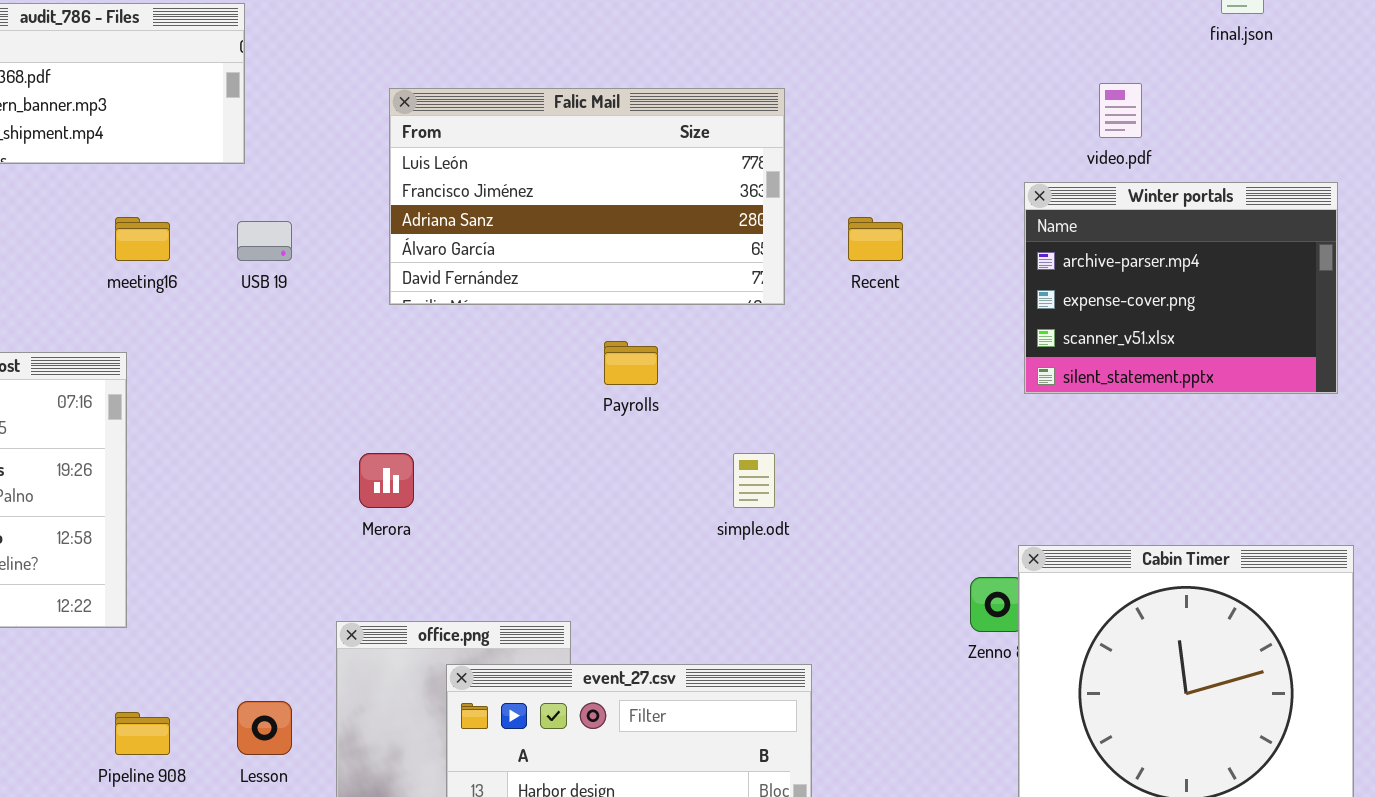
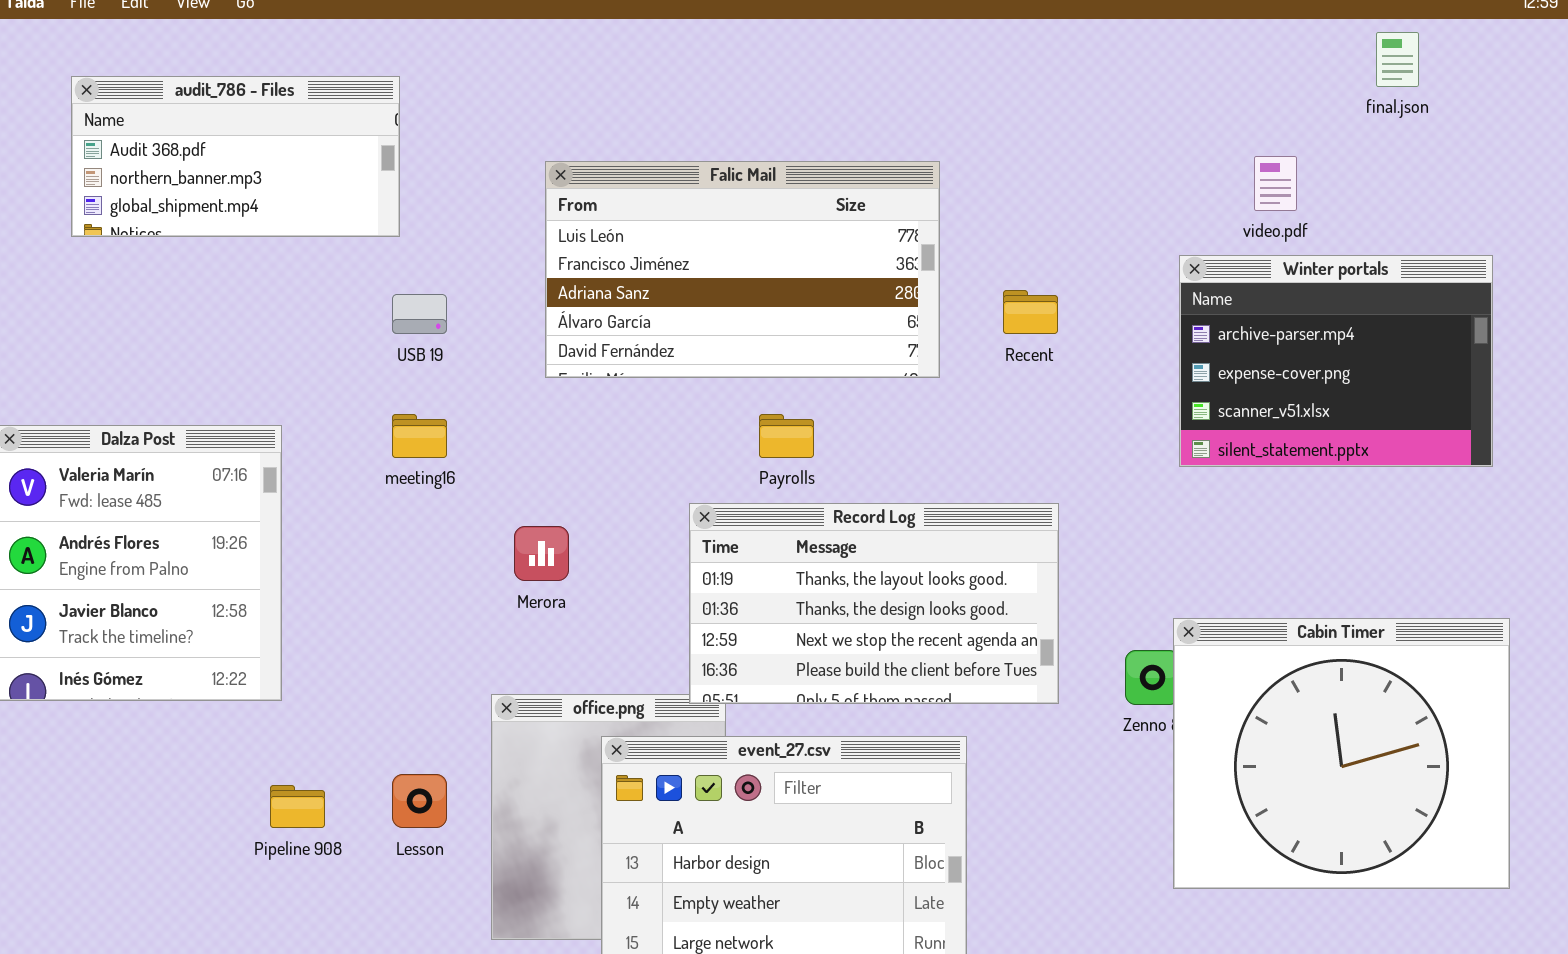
meeting16: [115,217,170,261] -> [392,414,447,458], moved
Record Log: none -> [689,503,1059,704], opened

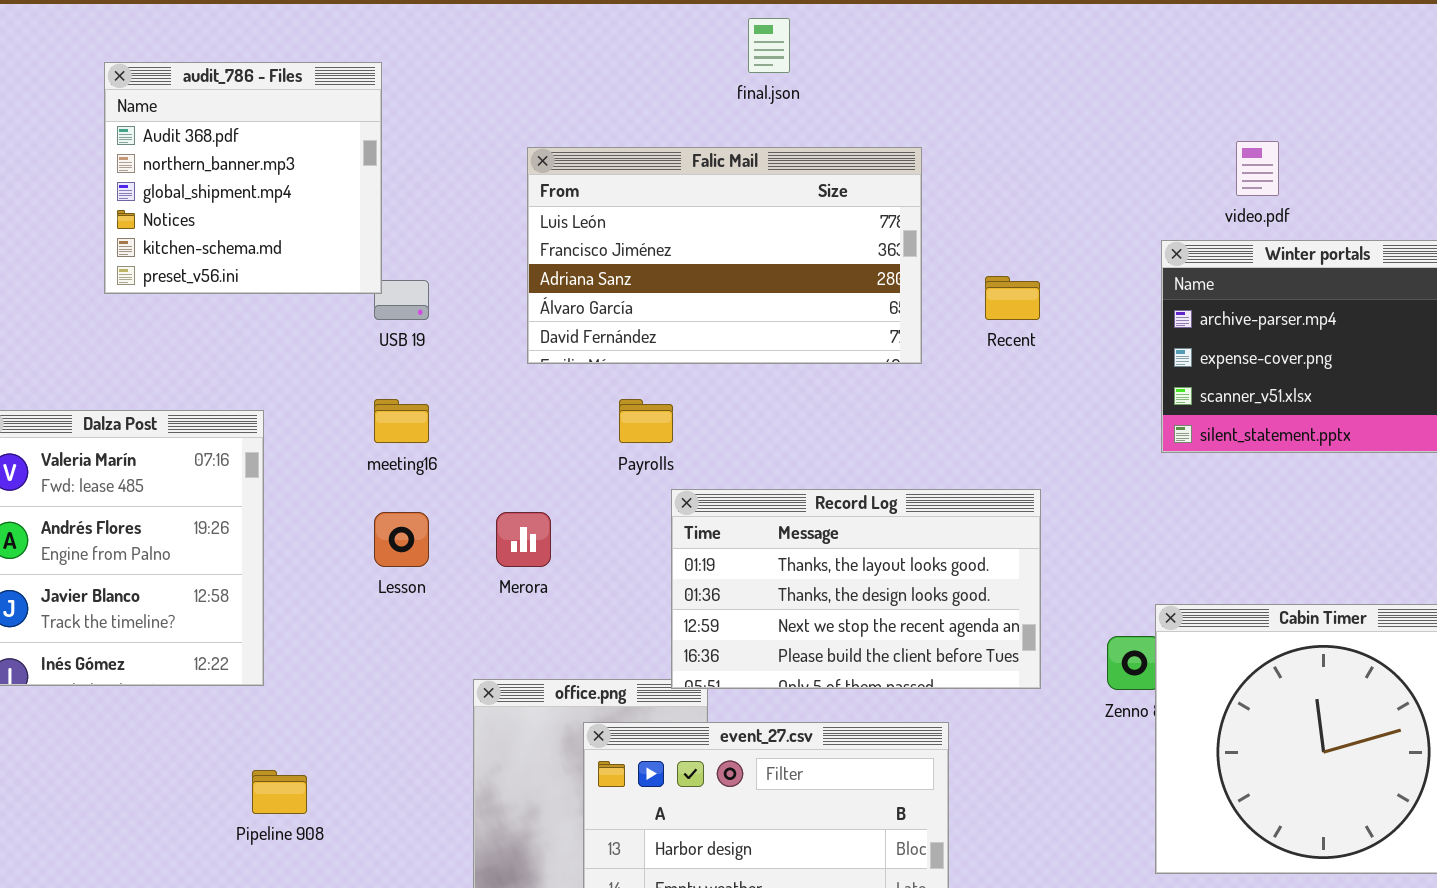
final.json: [1376,32,1419,87] -> [748,18,790,73], moved
audit_786 - Files: [71,76,400,237] -> [104,62,382,294], resized
Payrolls: [759,414,814,458] -> [619,399,673,443], moved
Lesson: [392,774,447,828] -> [374,512,429,567], moved

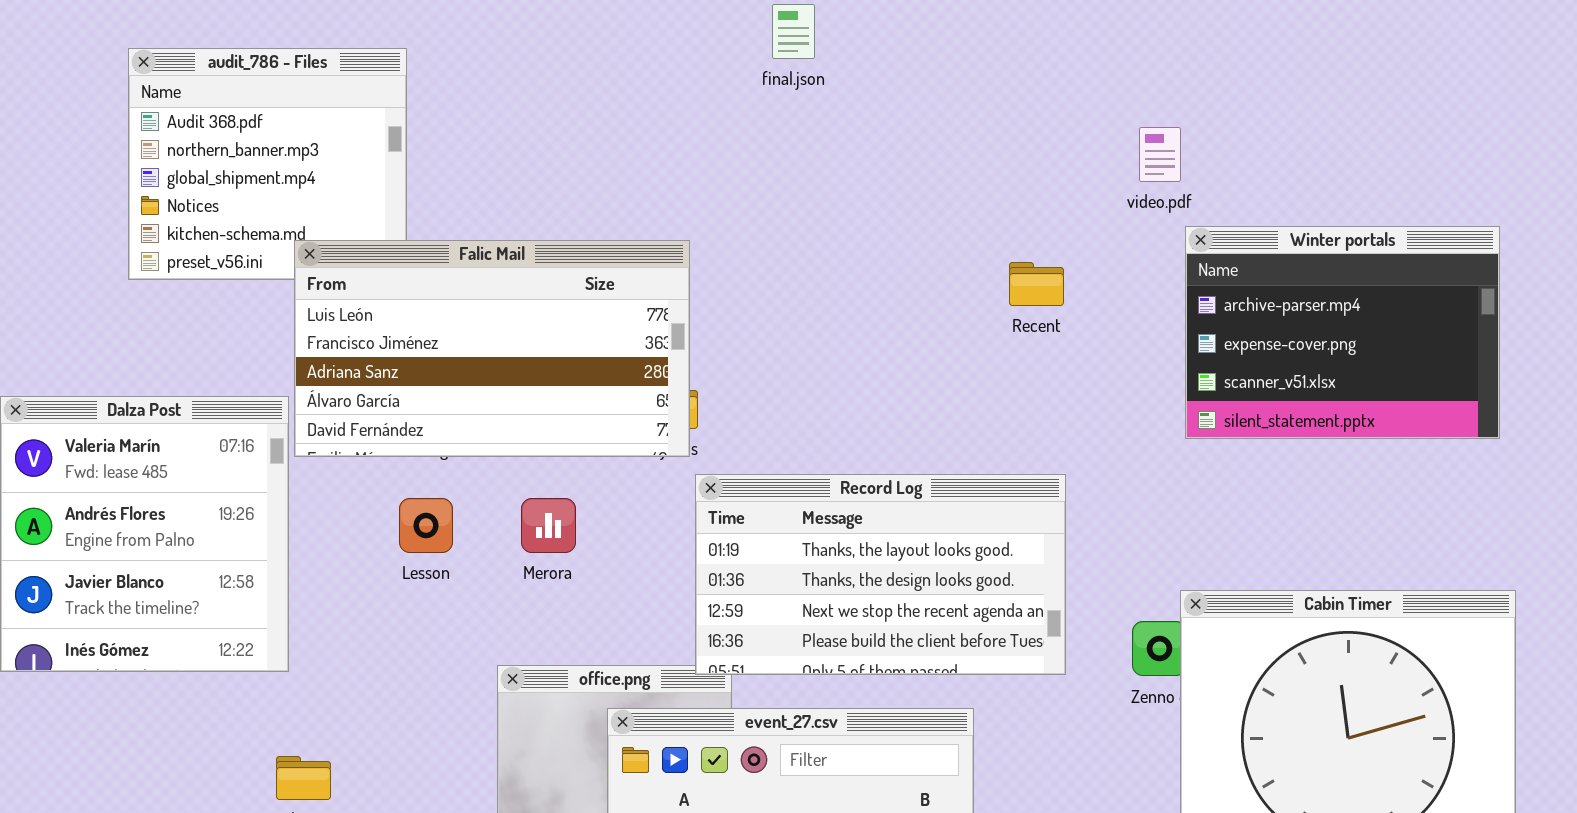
video.pdf: [1236,141,1279,196] -> [1139,127,1181,182], moved
Falic Mail: [527,147,922,364] -> [294,240,690,457], moved

